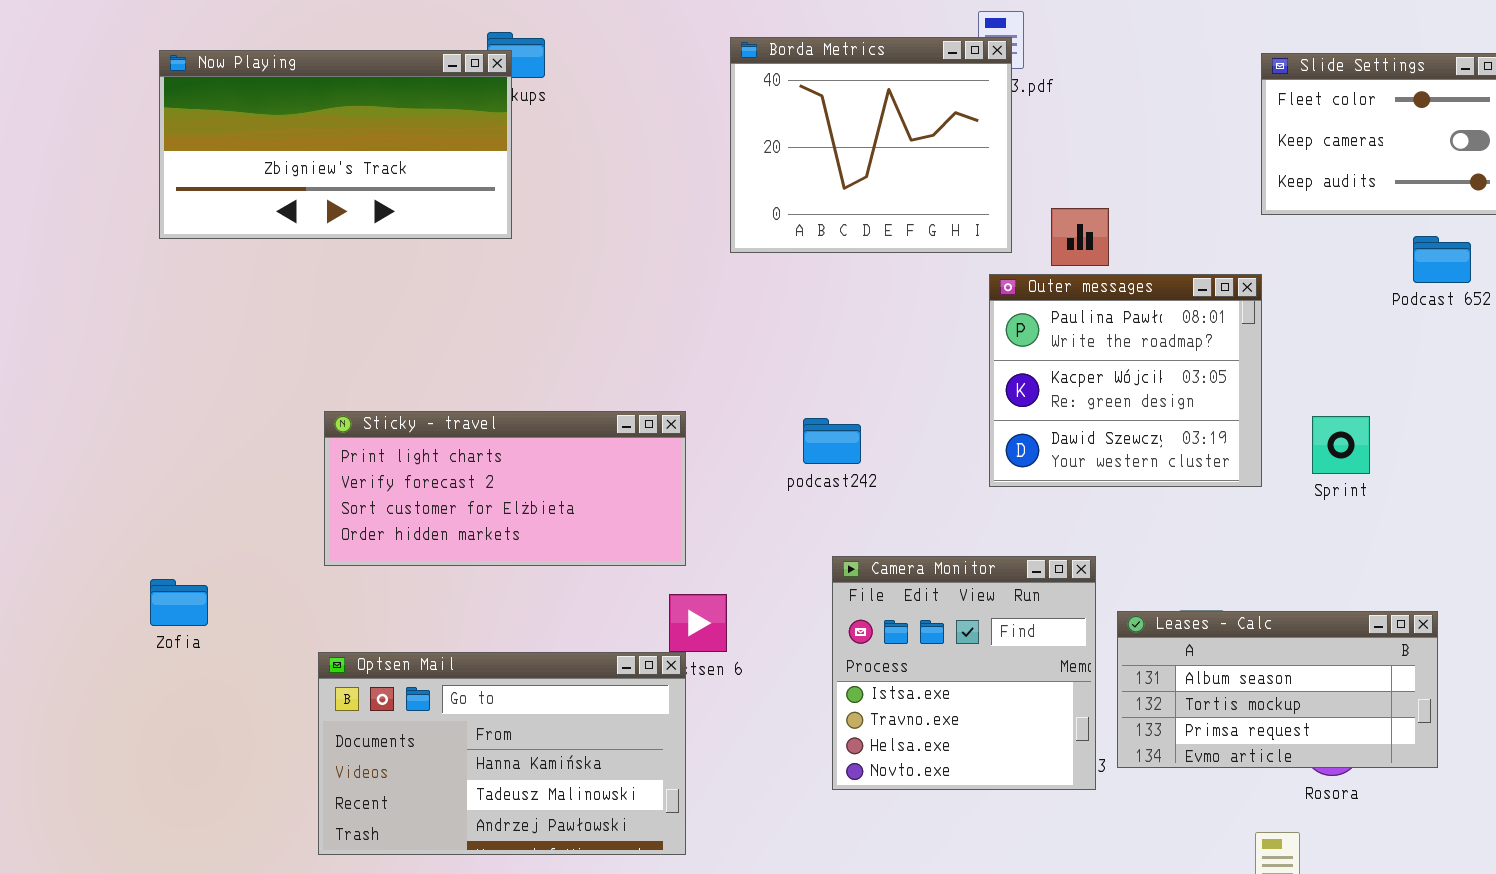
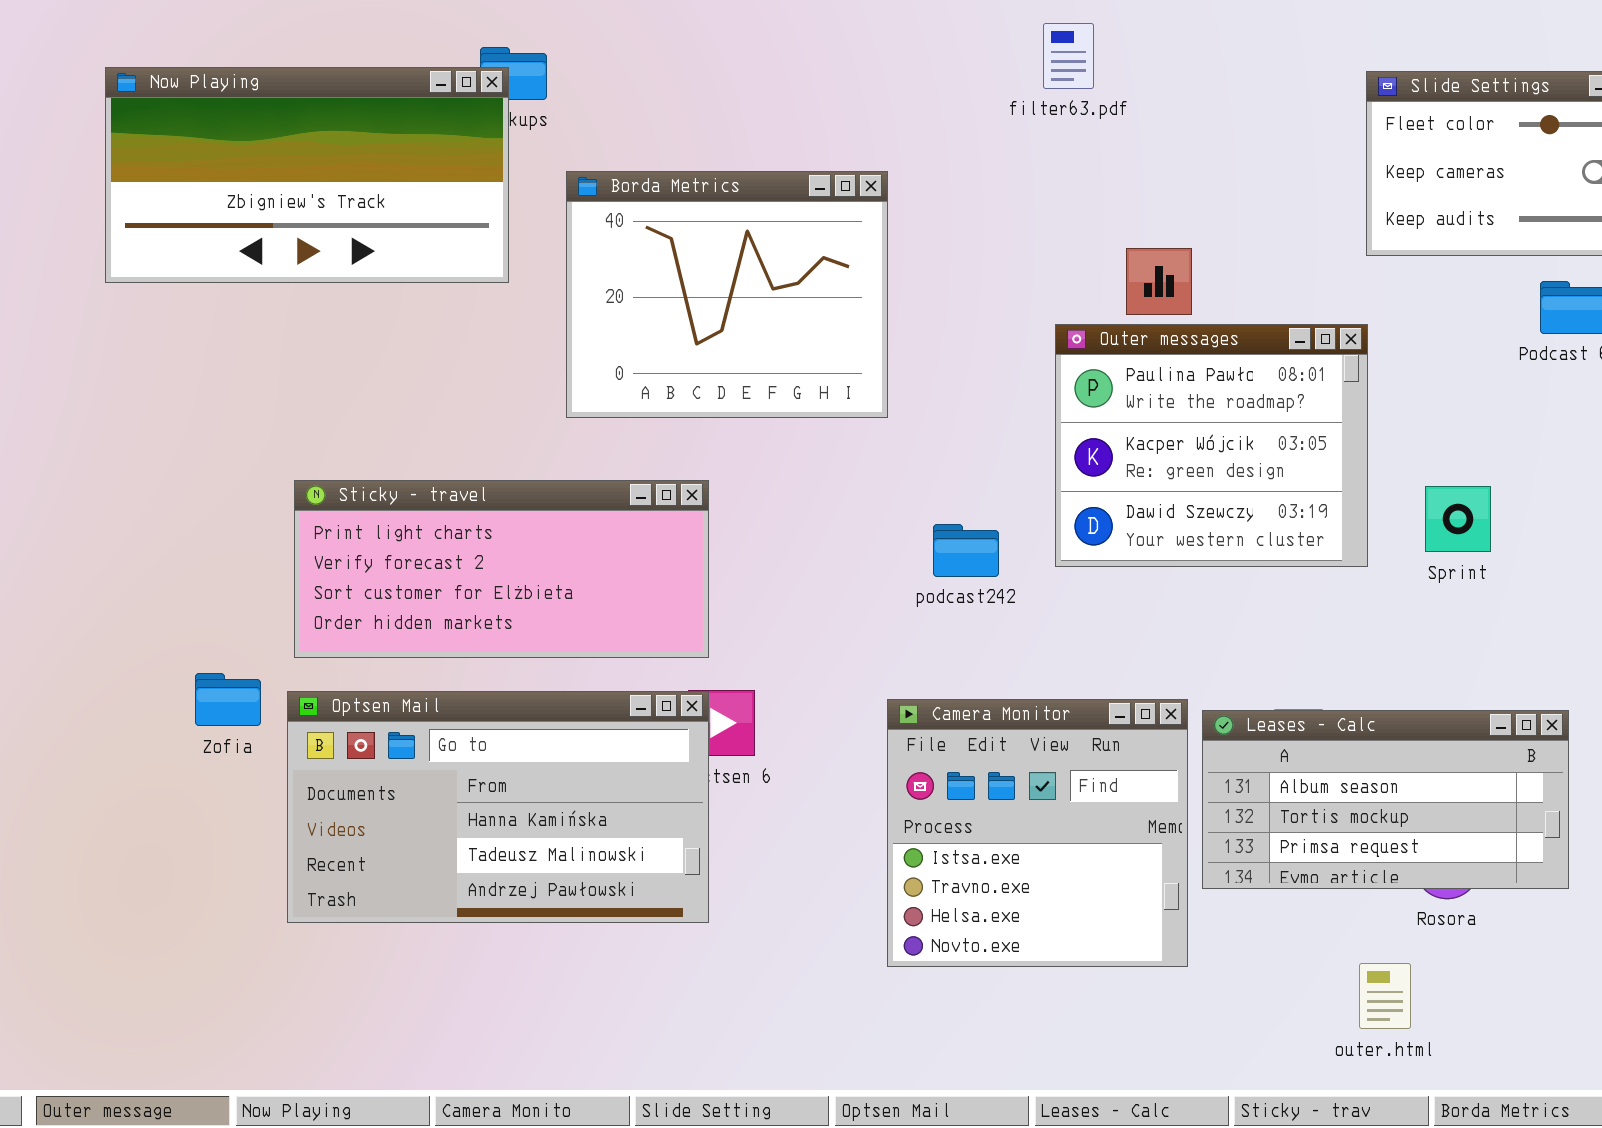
Borda Metrics: [730,37,1012,253] -> [566,171,888,418], moved
podcast242: [803,418,861,464] -> [933,524,999,577], moved
Camera Monitor: [832,556,1096,790] -> [887,699,1188,967], moved
Zofia: [150,579,208,626] -> [195,673,261,726], moved
Optsen Mail: [318,652,686,855] -> [287,691,709,923], moved

